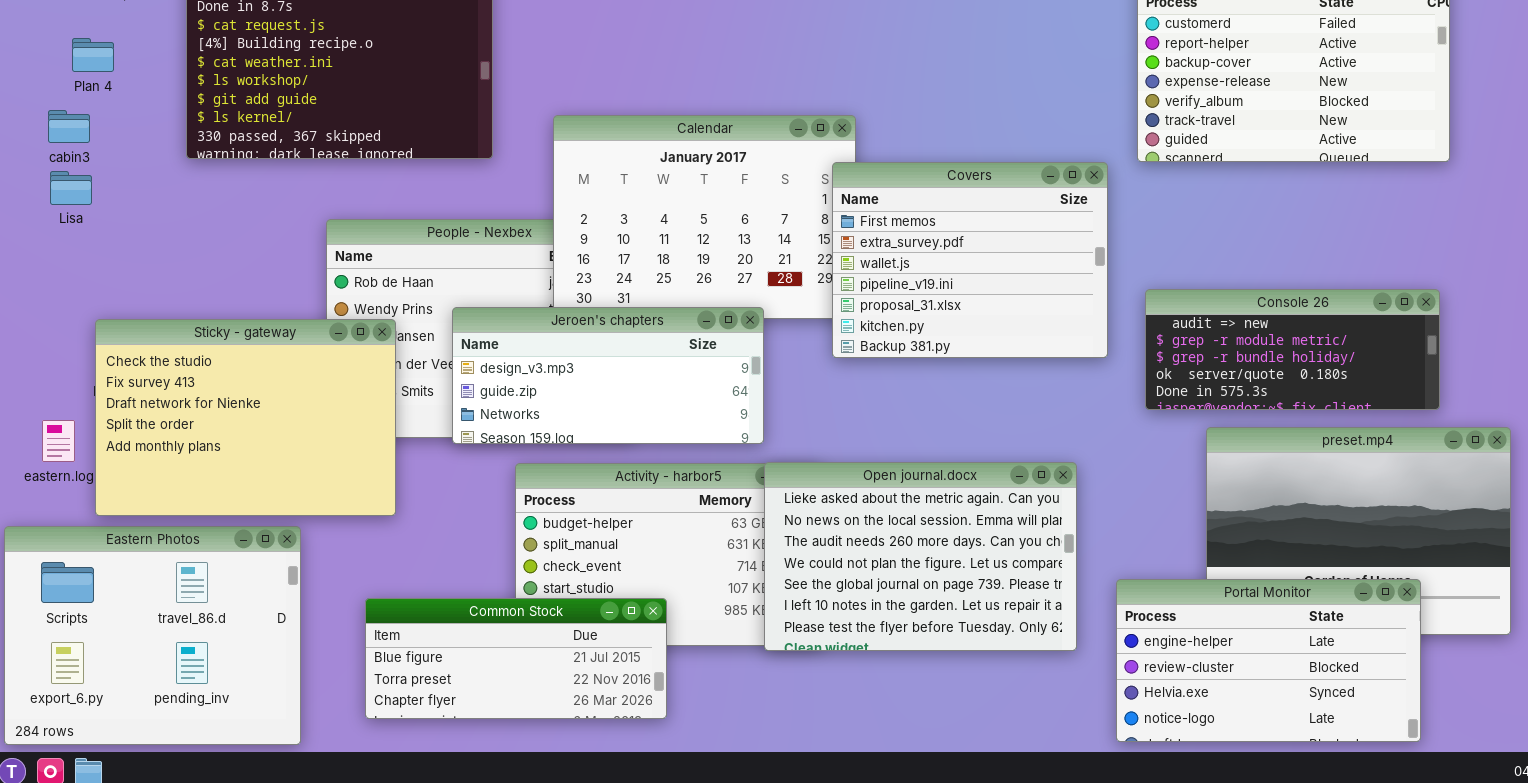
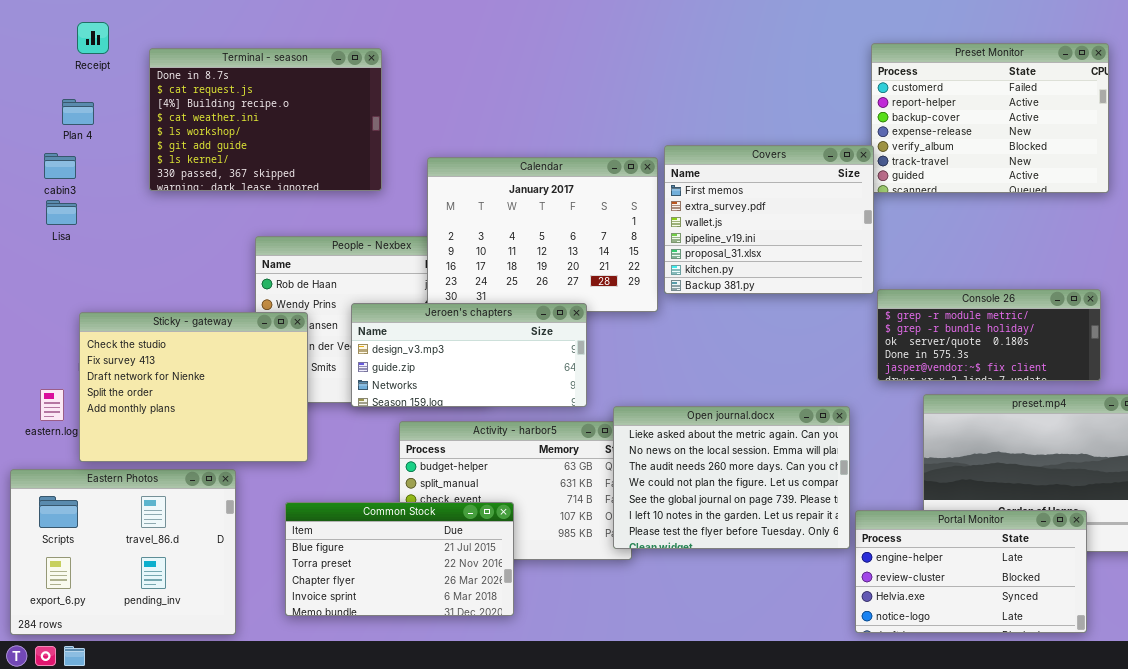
Covers: [832,162,1108,358] -> [664,145,874,294], moved
Console 26: [1145,289,1440,410] -> [877,289,1101,381], scrolled down 1 row
Open journal.docx: [764,462,1077,651] -> [613,406,850,549], moved
Common Stock: [365,598,667,719] -> [285,502,514,616], resized

